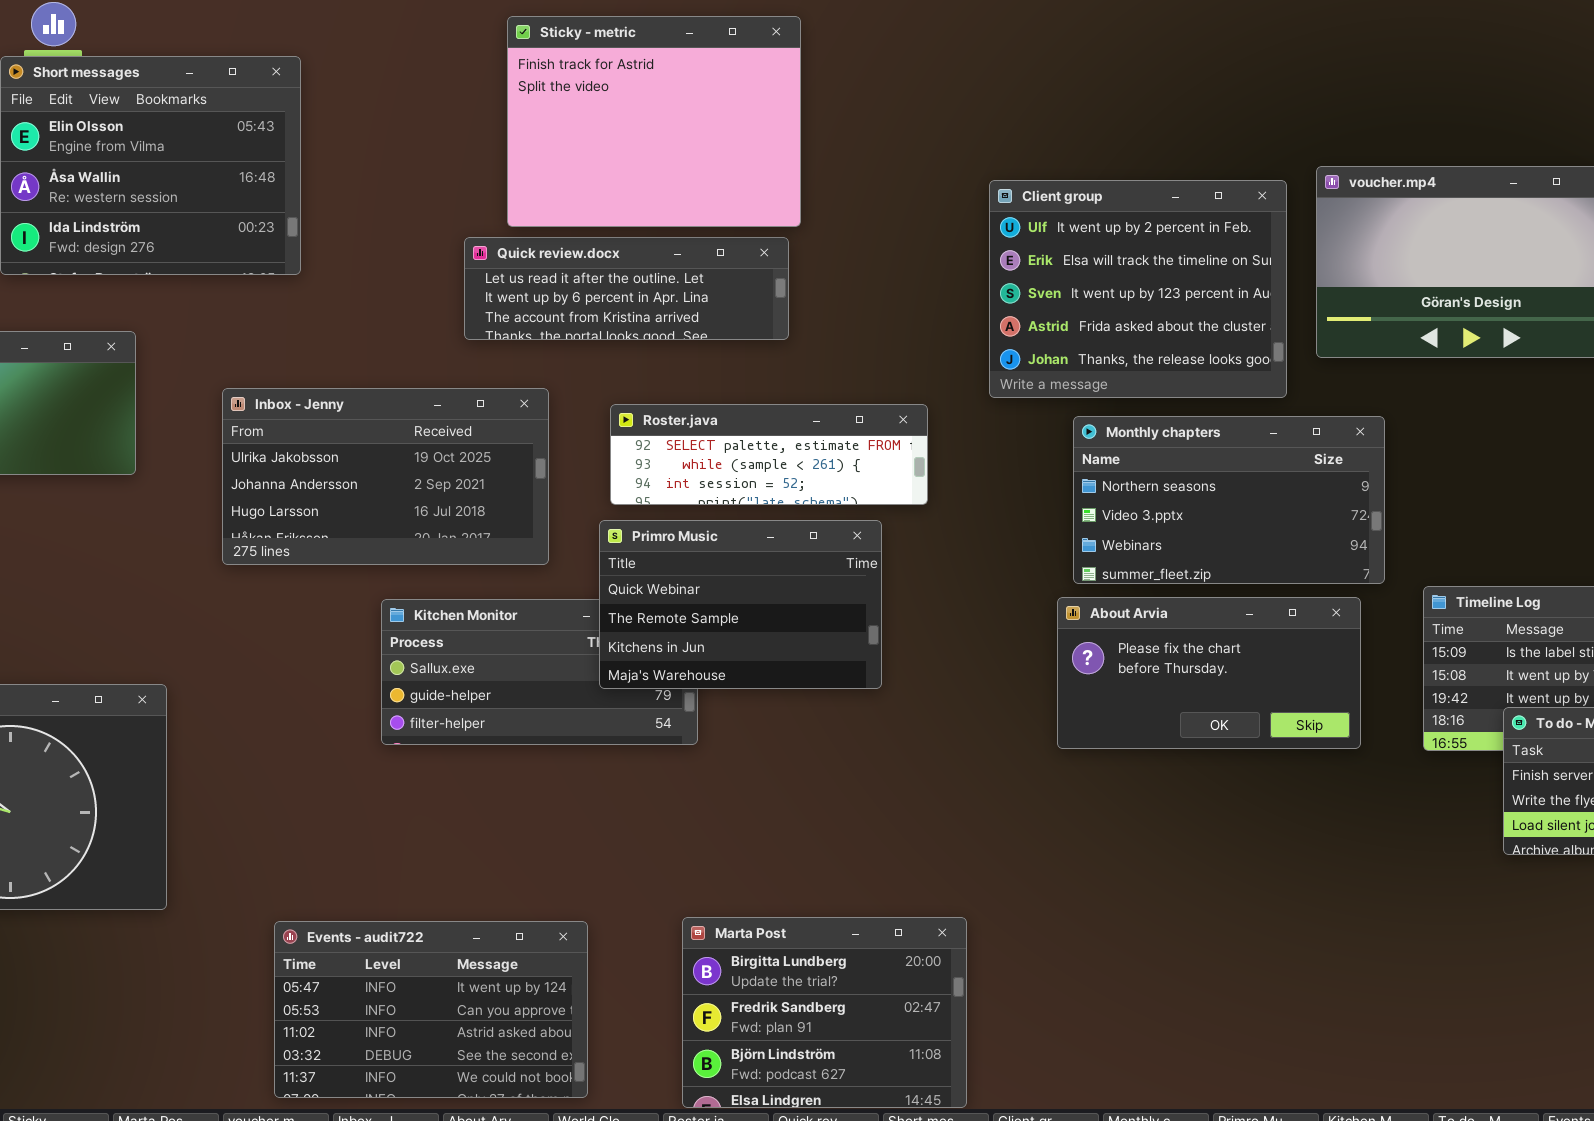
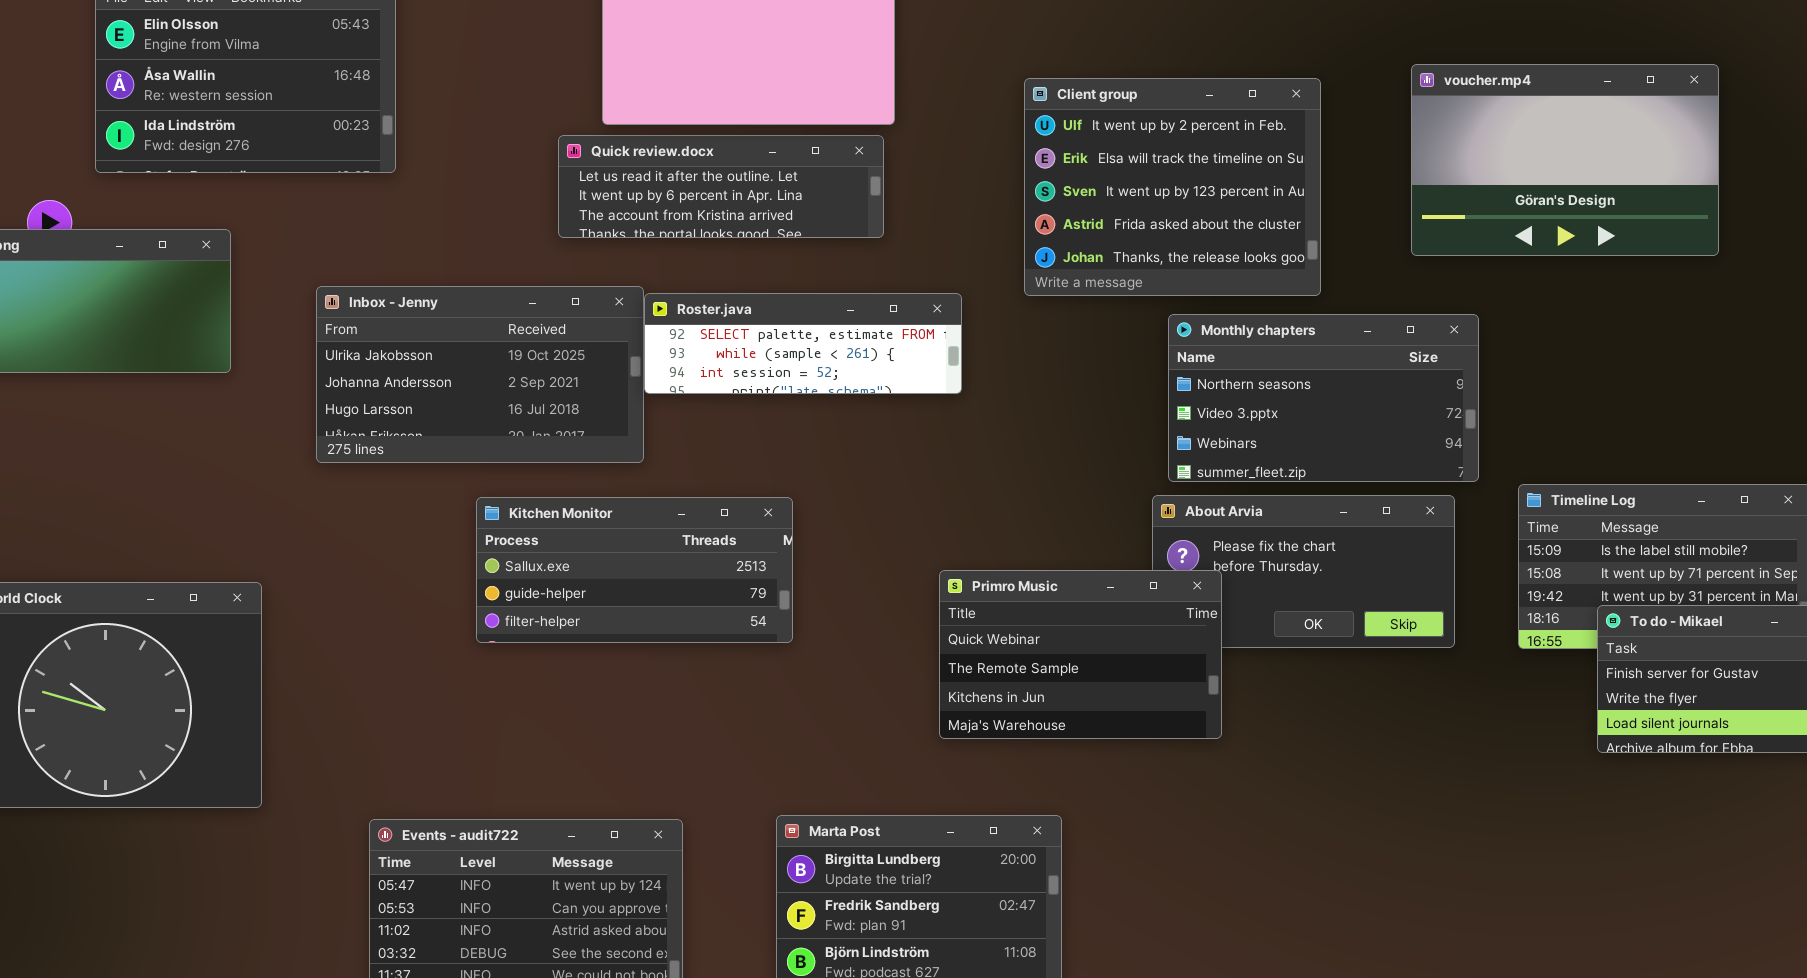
Client group: [989,180,1287,398] -> [1024,78,1321,296], moved
Roster.java: [610,404,928,505] -> [644,293,962,394], moved
Primro Music: [599,520,882,689] -> [939,570,1222,739], moved

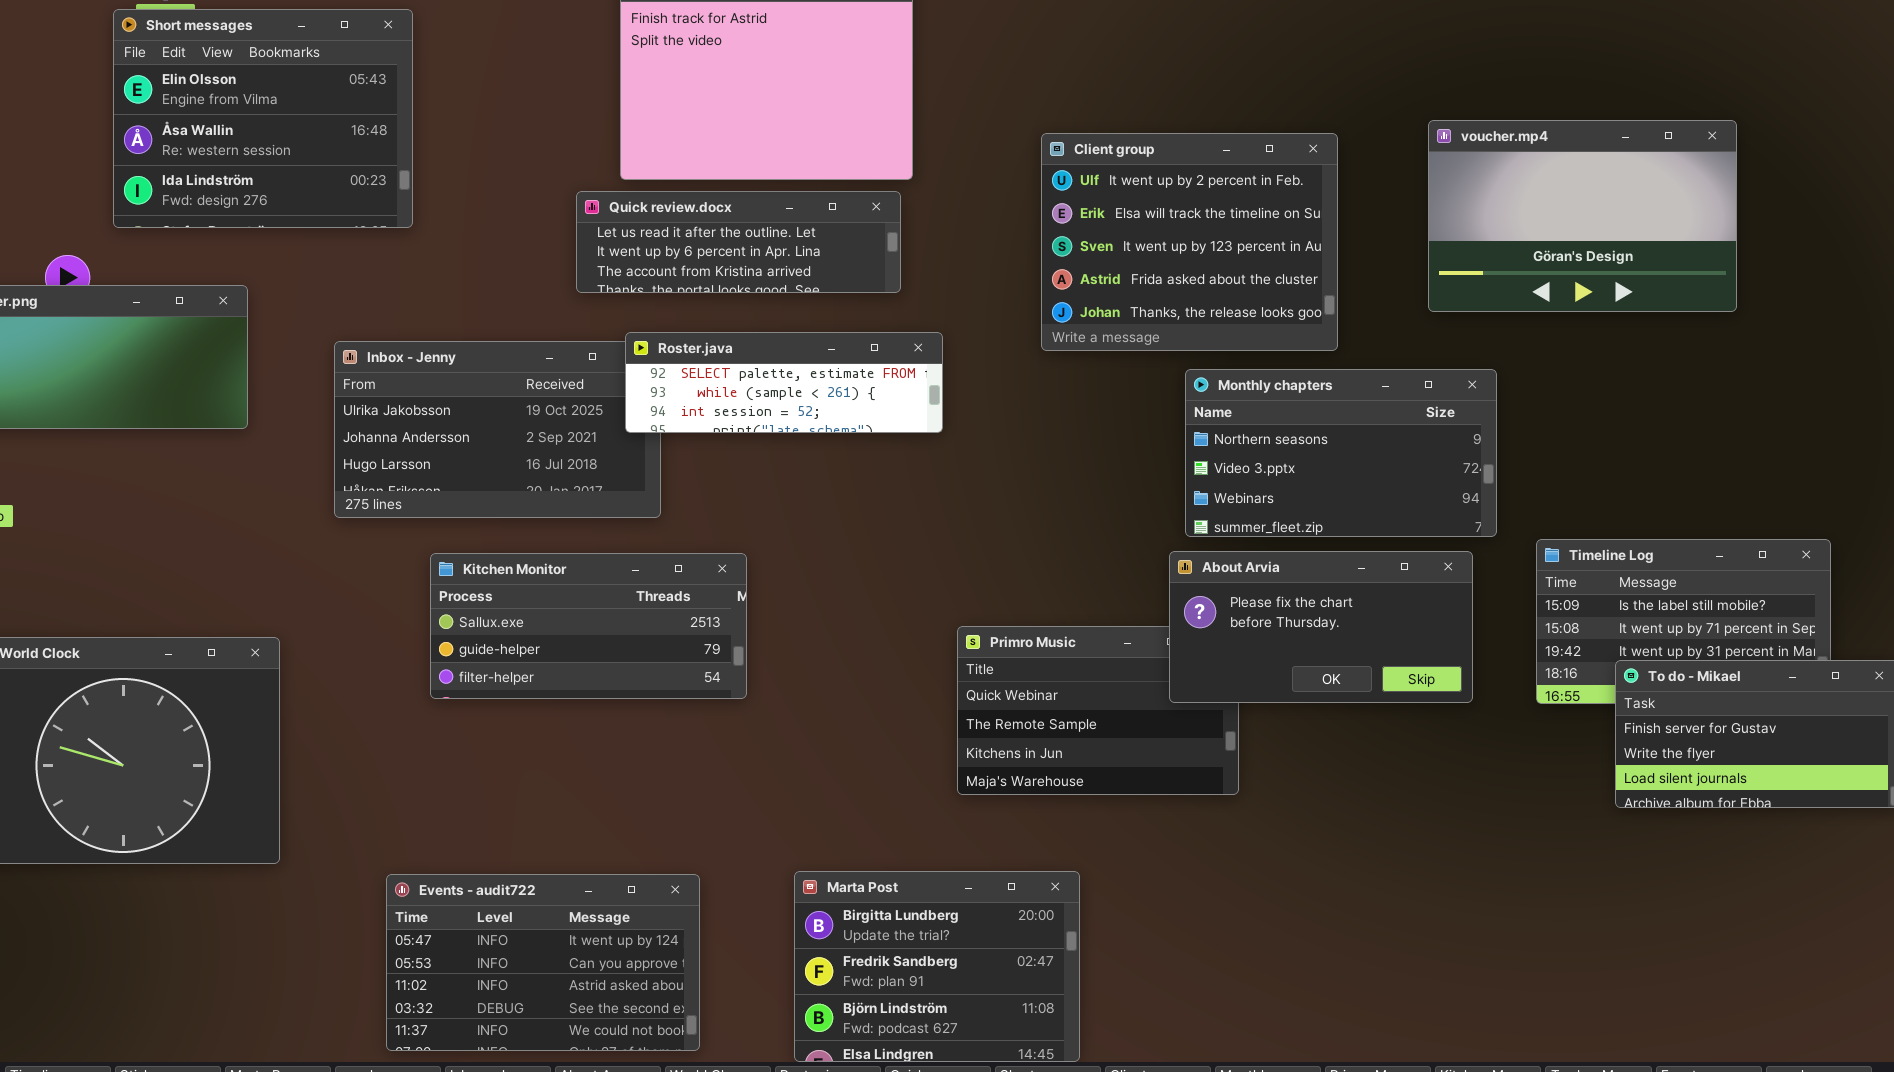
Roster.java: [644,293,962,394] -> [625,332,943,433], moved
About Arvia: [1152,495,1455,648] -> [1169,551,1473,703], raised
Kitchen Monitor: [476,497,793,643] -> [430,553,747,699], moved

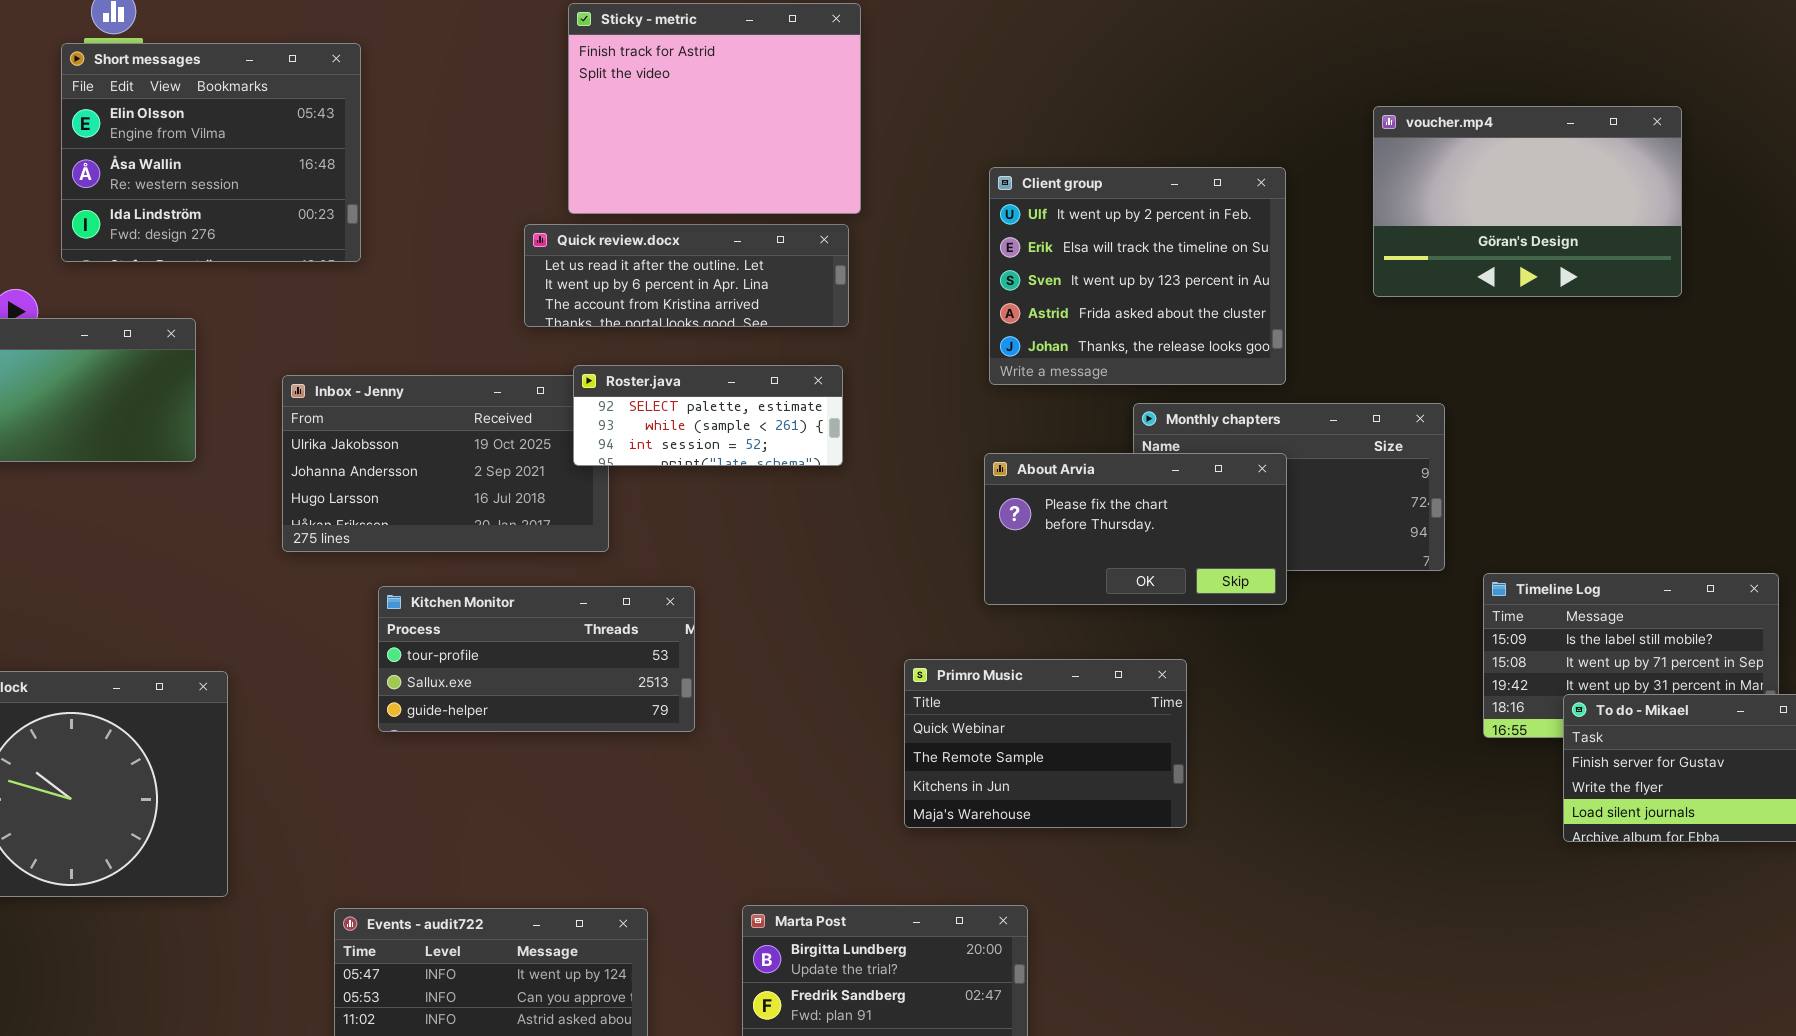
voucher.mp4: [1428,120,1737,312] -> [1373,106,1682,297], moved
Roster.java: [625,332,943,433] -> [573,365,843,466], resized
About Arvia: [1169,551,1473,703] -> [984,453,1287,605], moved
Kitchen Monitor: [430,553,747,699] -> [378,586,695,732], scrolled up 1 row

